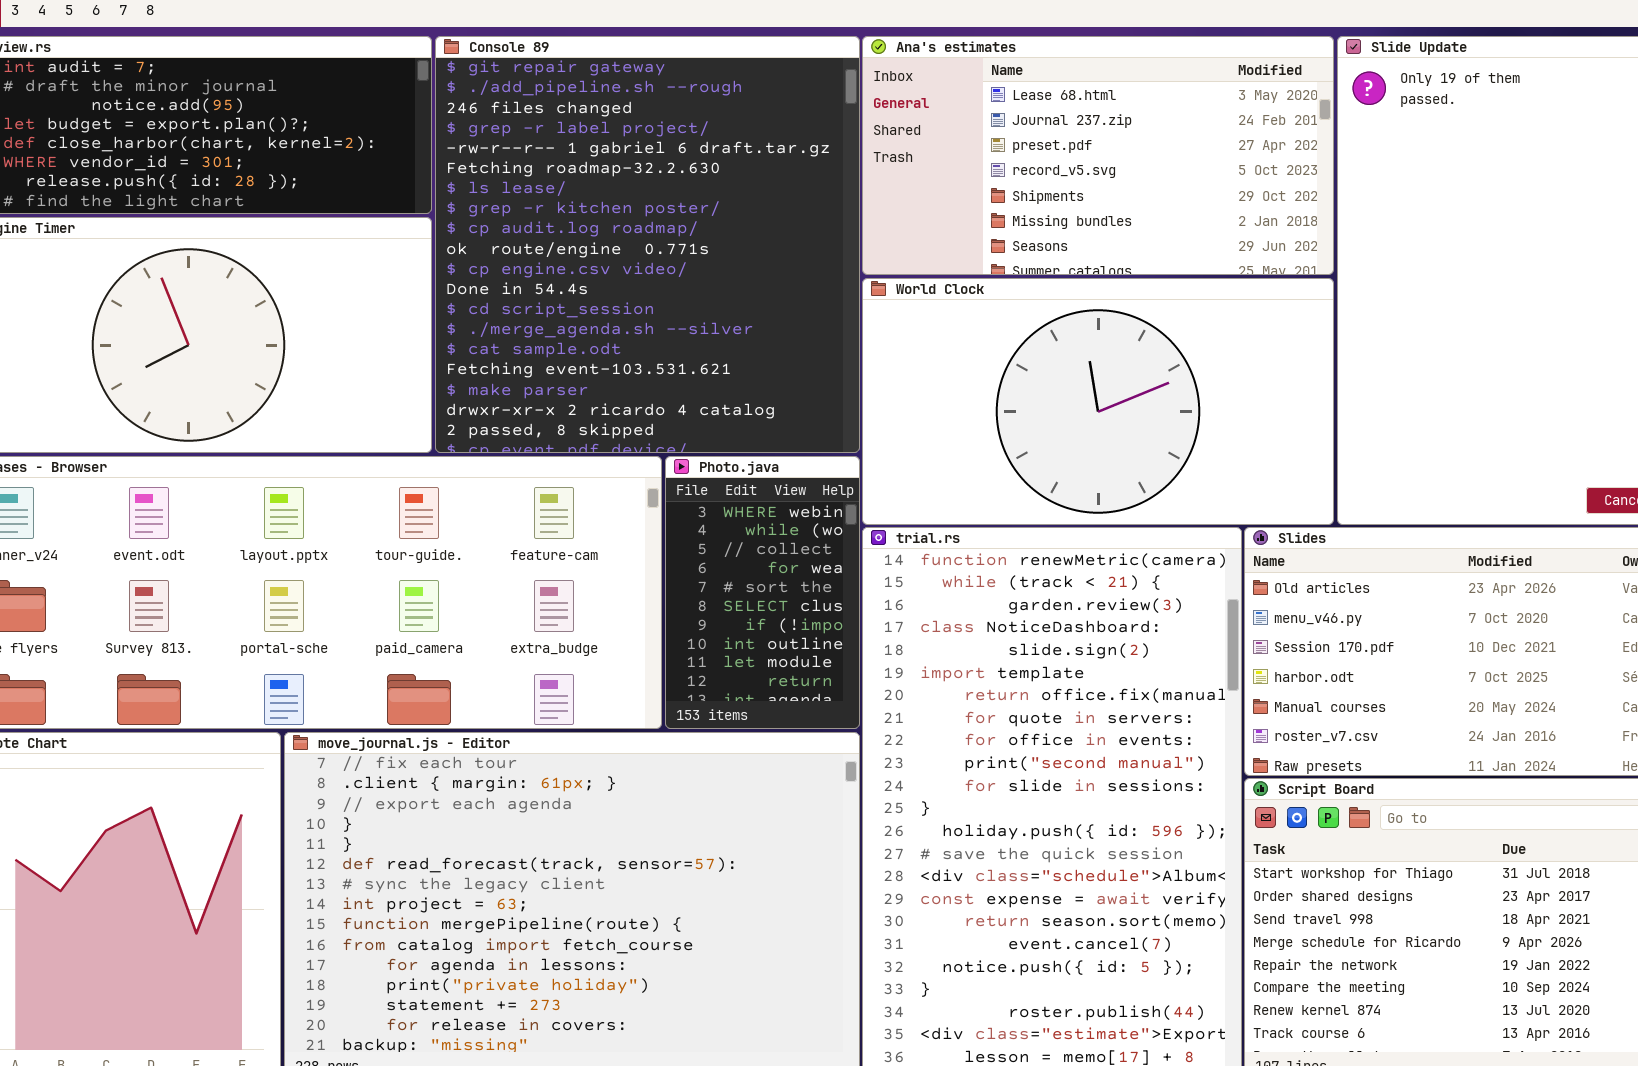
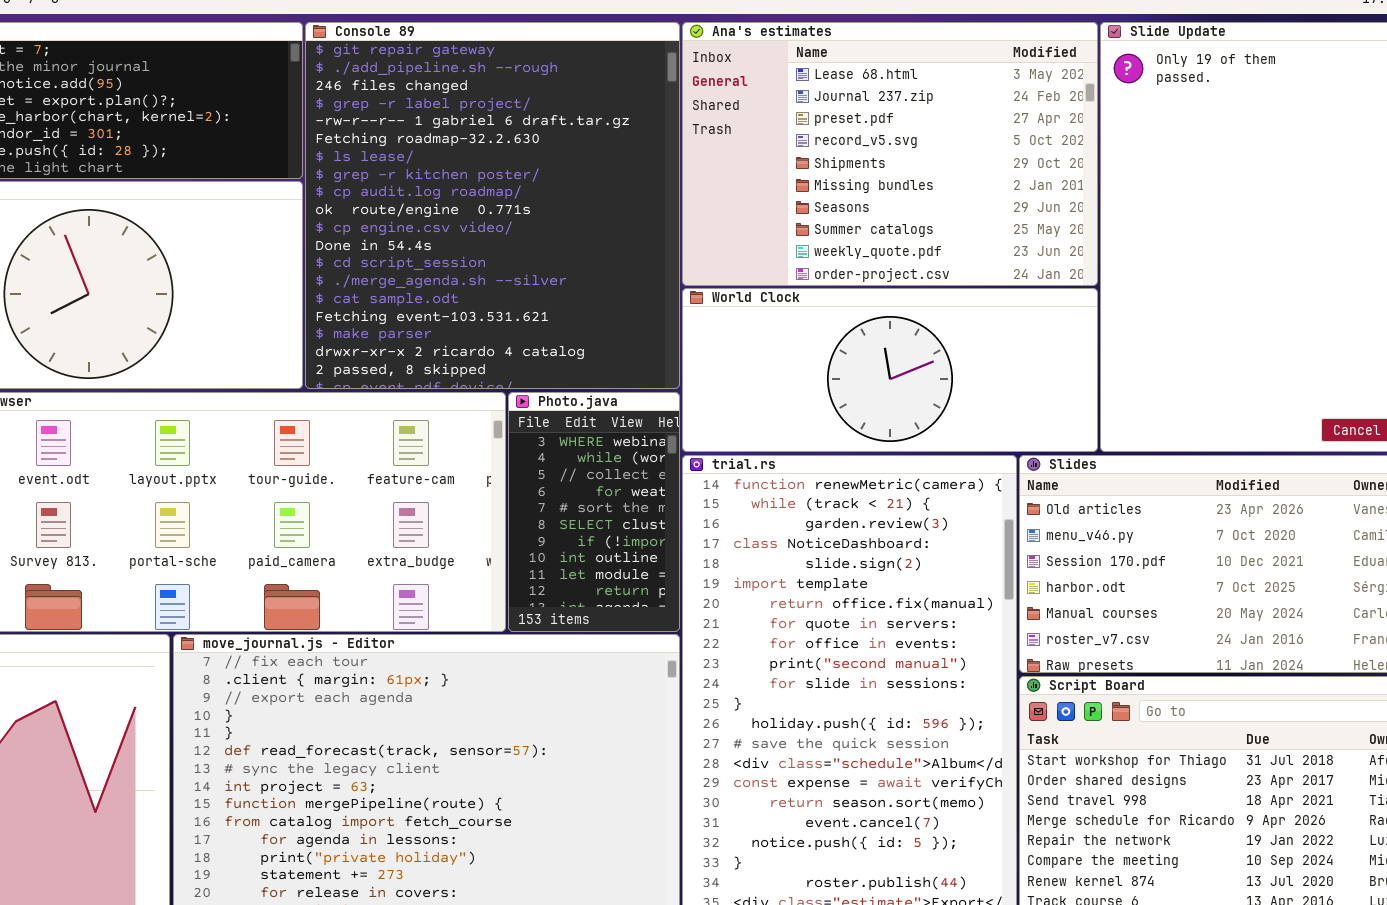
Ana's estimates: [862,36,1334,275] -> [682,22,1098,286], resized
World Clock: [862,278,1334,525] -> [682,288,1098,452], resized

